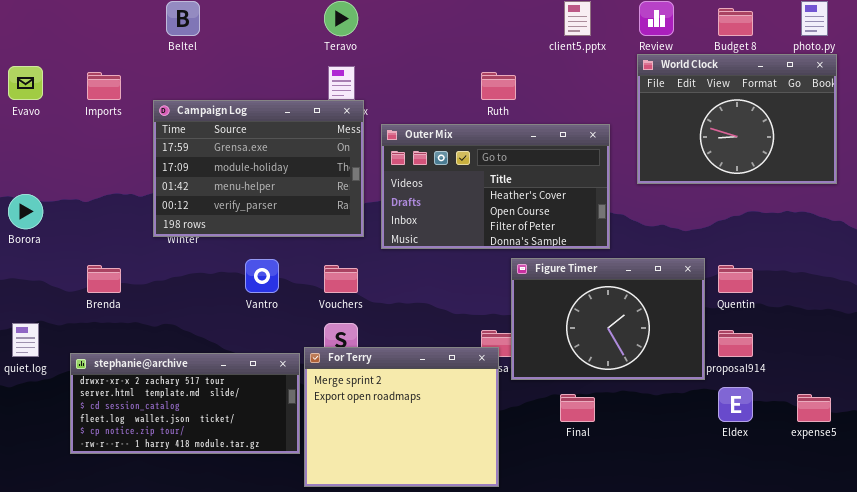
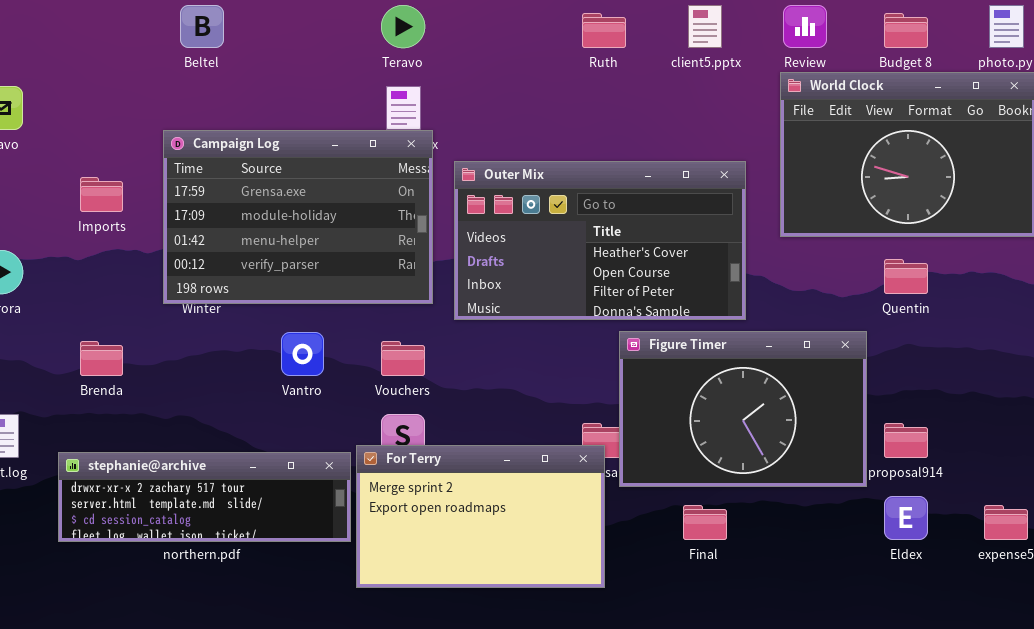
Imports: [87,72,121,100] -> [80,177,123,212], moved
Ruth: [481,72,516,100] -> [582,13,626,48], moved
Quentin: [718,265,753,293] -> [884,259,928,294], moved
For Terry: [304,347,499,487] -> [356,445,605,588], resized
stephanie@archive: [70,353,300,454] -> [58,452,351,542], resized

